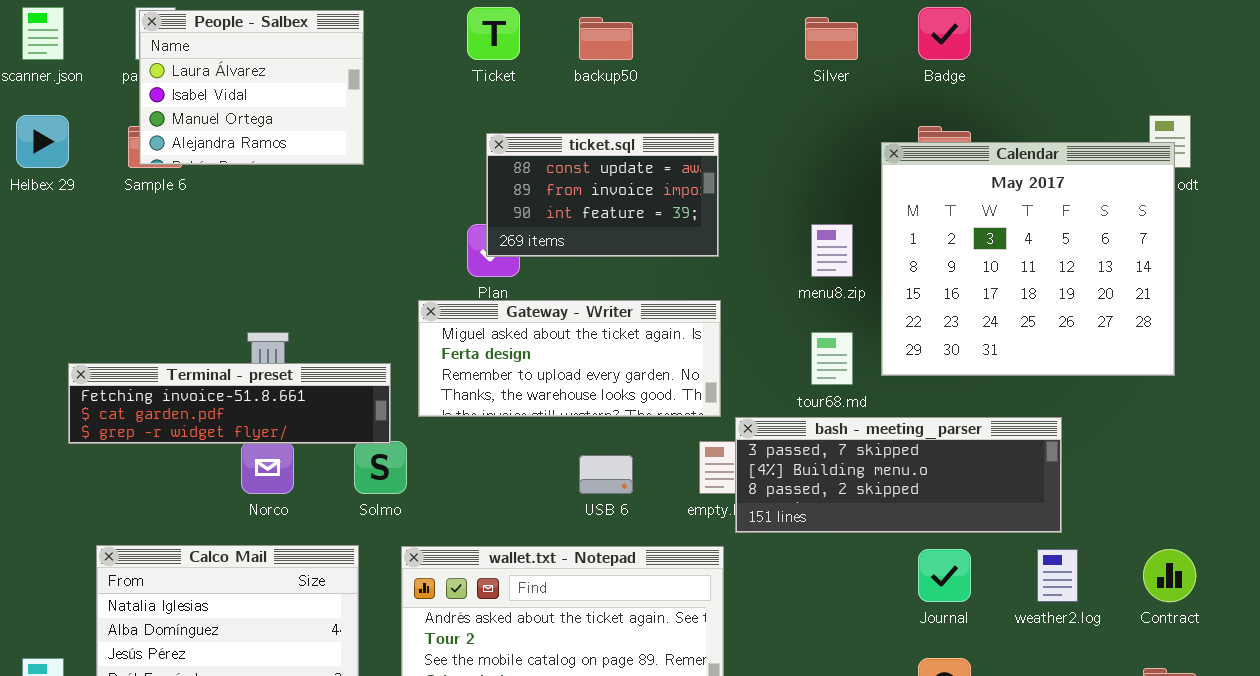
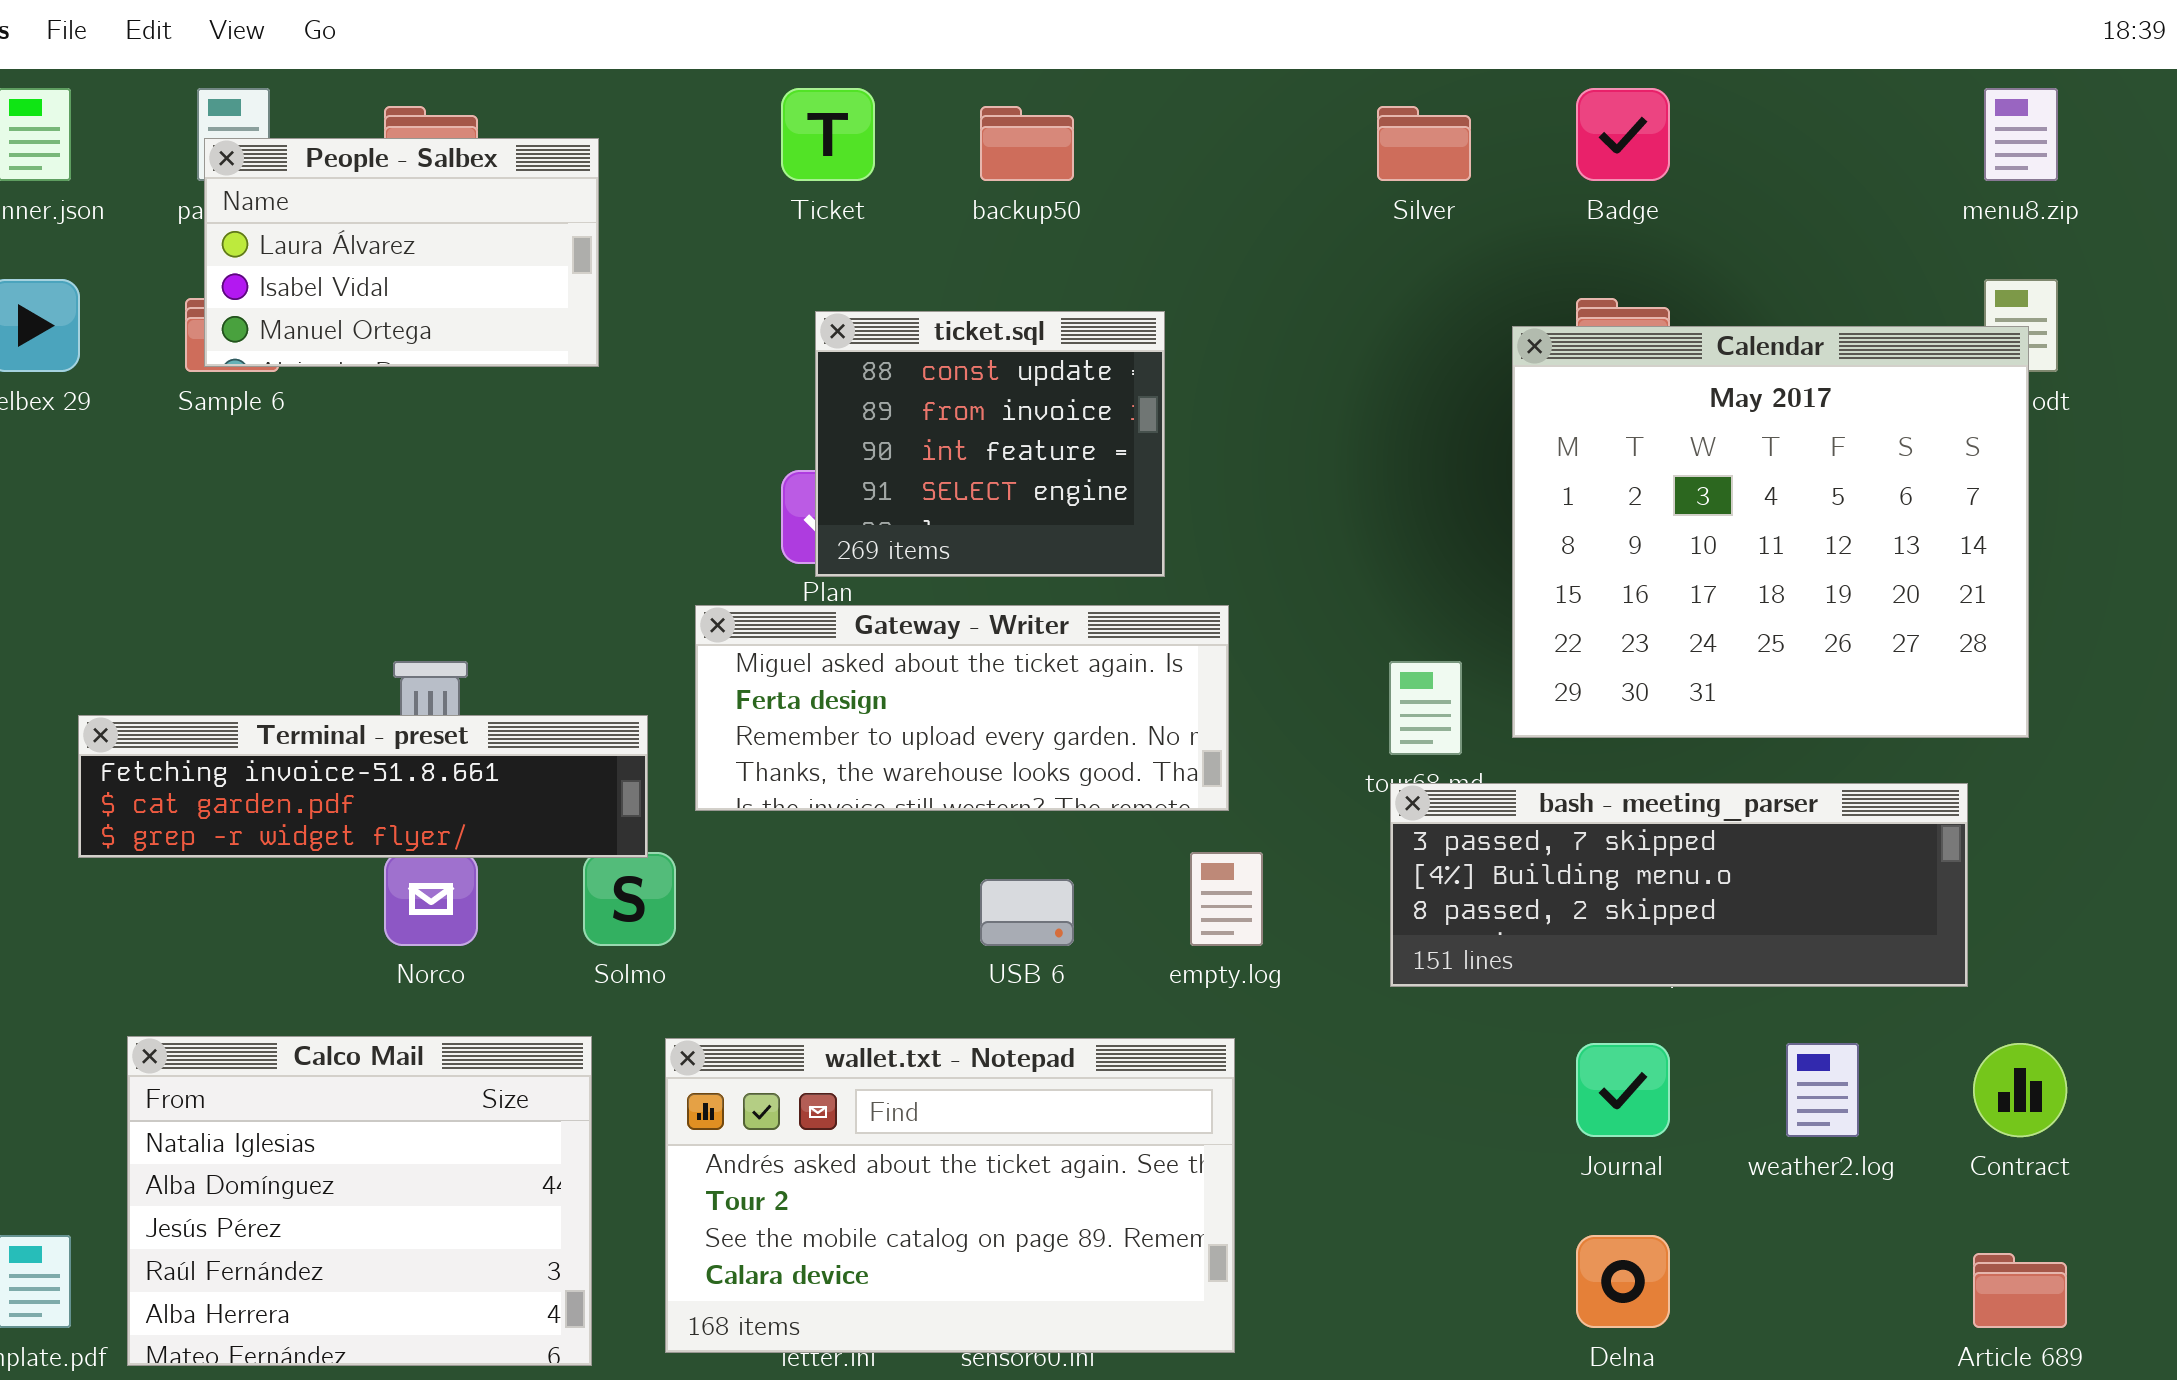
People - Salbex: [139,10,364,165] -> [204,138,599,367], resized
ticket.sql: [486,133,719,257] -> [815,311,1165,577], resized
menu8.zip: [811,224,853,277] -> [1984,88,2058,181], moved
bash - meeting_parser: [735,417,1062,533] -> [1390,783,1968,987], moved

